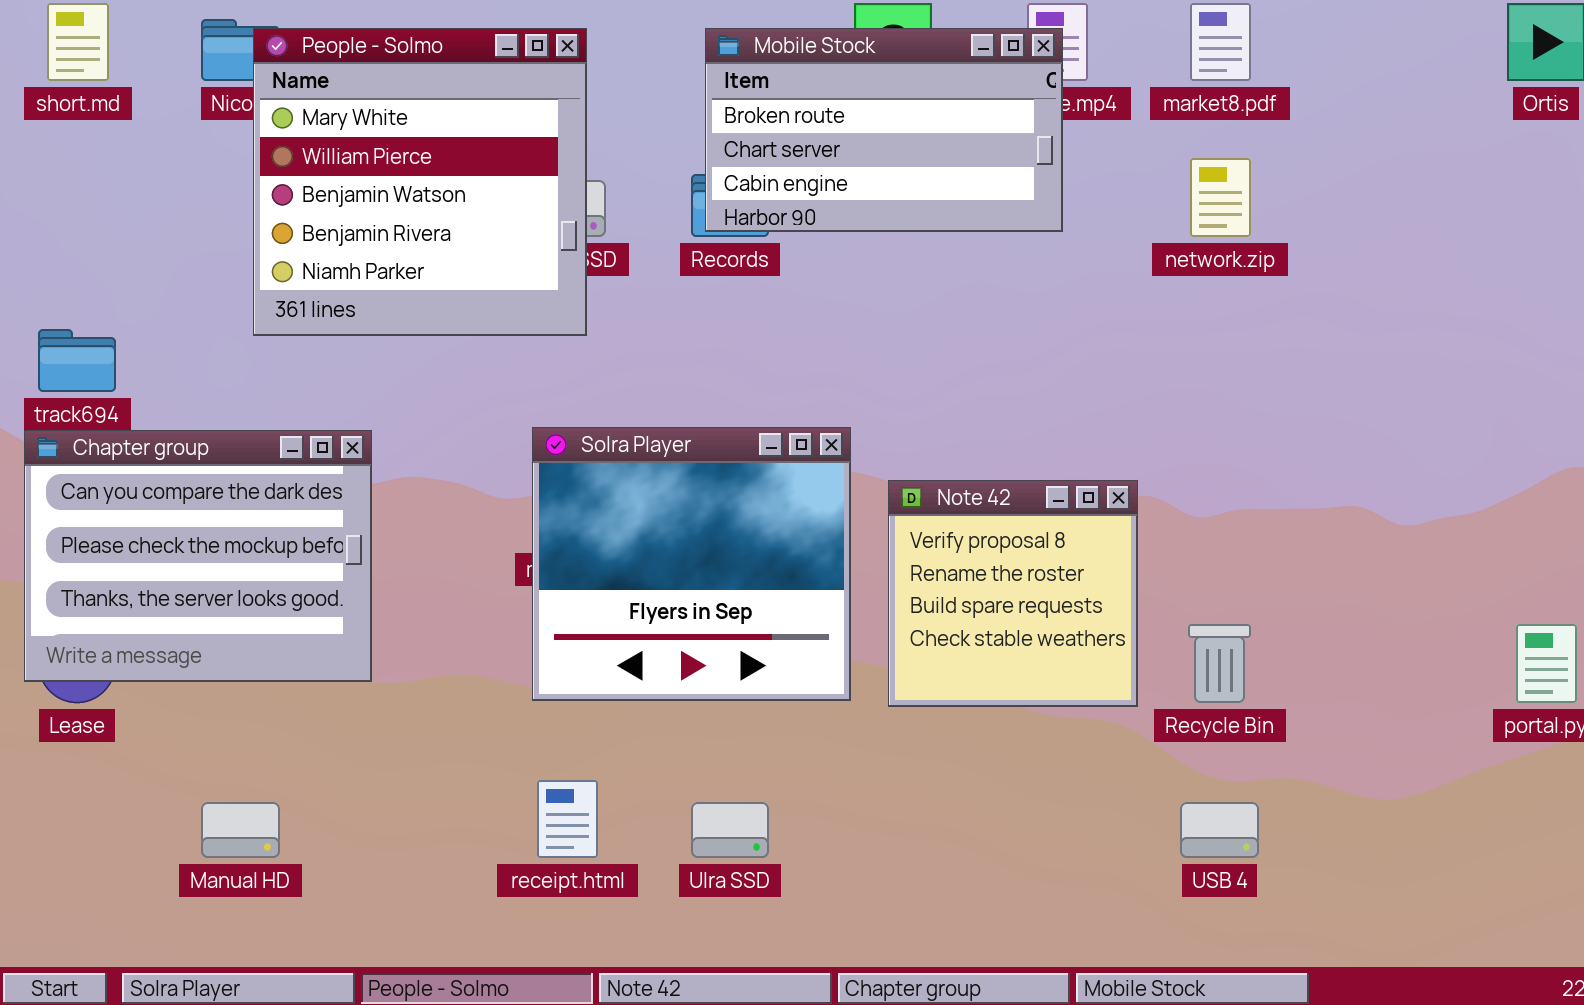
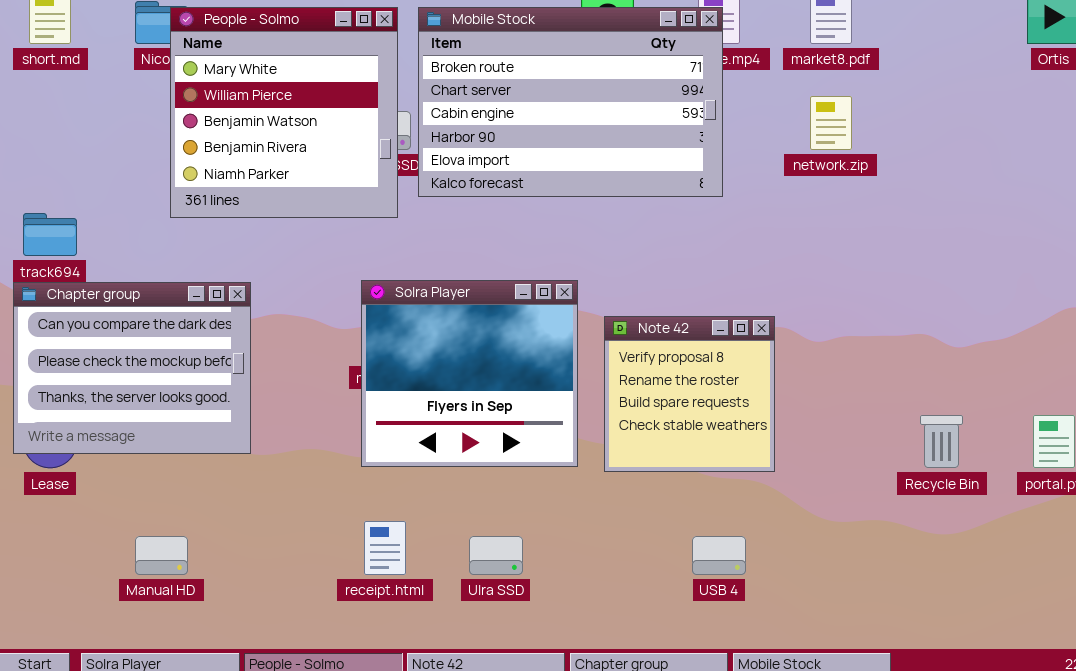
Mobile Stock: [705,28,1063,232] -> [418,7,723,197], resized
Recycle Bin: [1188,624,1251,703] -> [920,415,963,468], moved
USB 4: [1180,802,1259,858] -> [692,536,746,575], moved

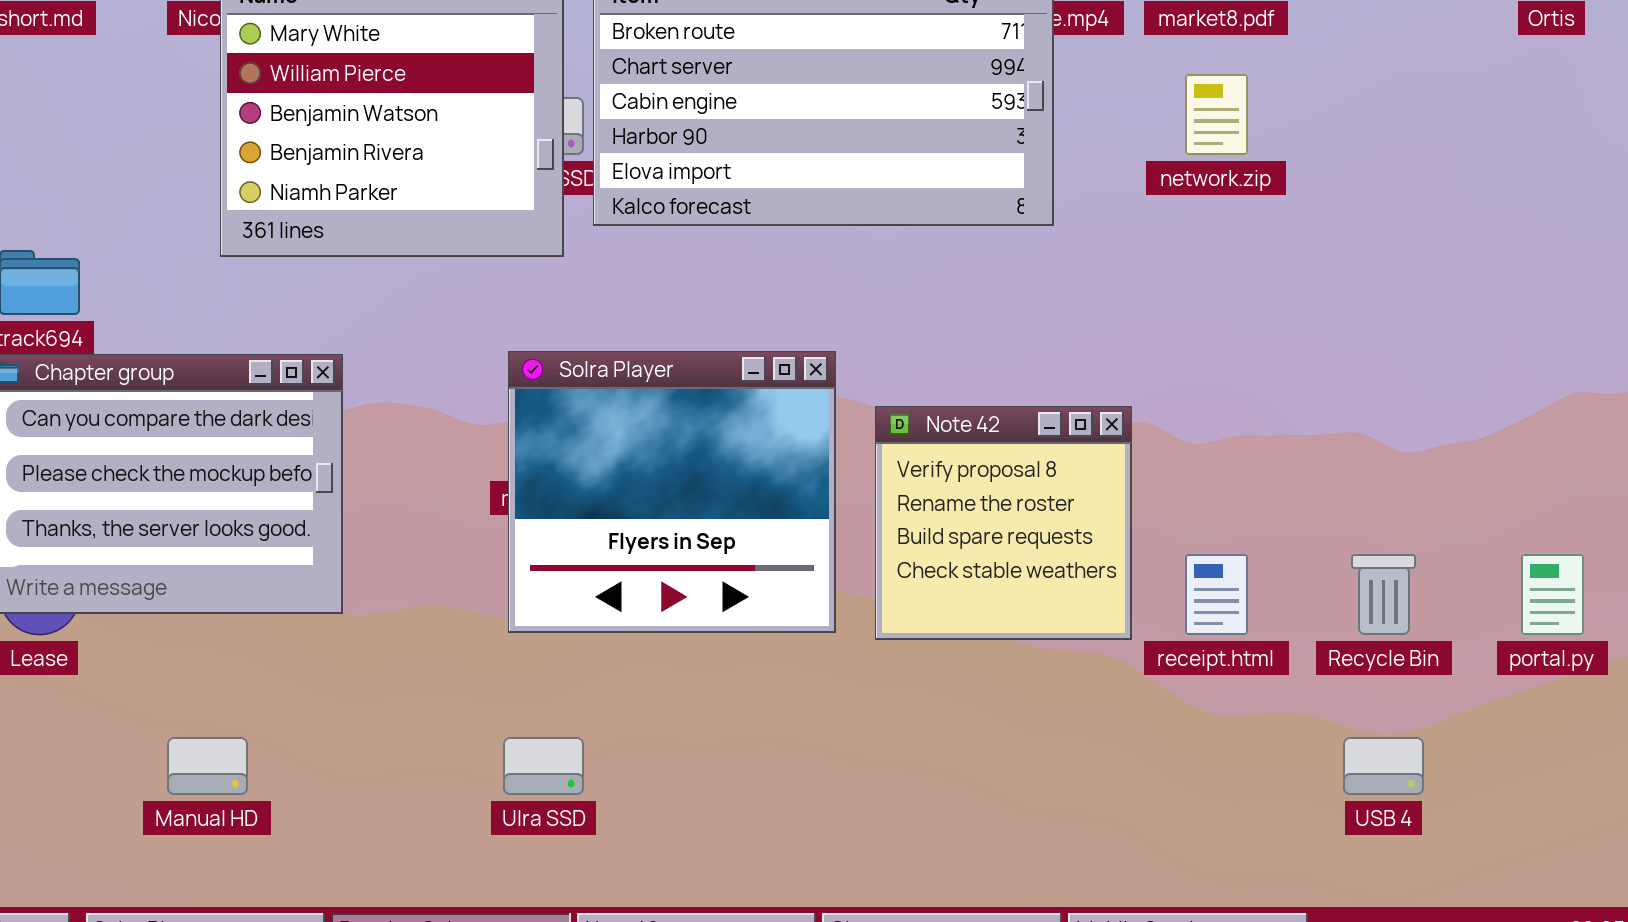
receipt.html: [364,521,406,575] -> [1185,554,1248,635], moved
Ulra SSD: [469,536,523,575] -> [503,737,584,795], moved
USB 4: [692,536,746,575] -> [1343,737,1424,795], moved

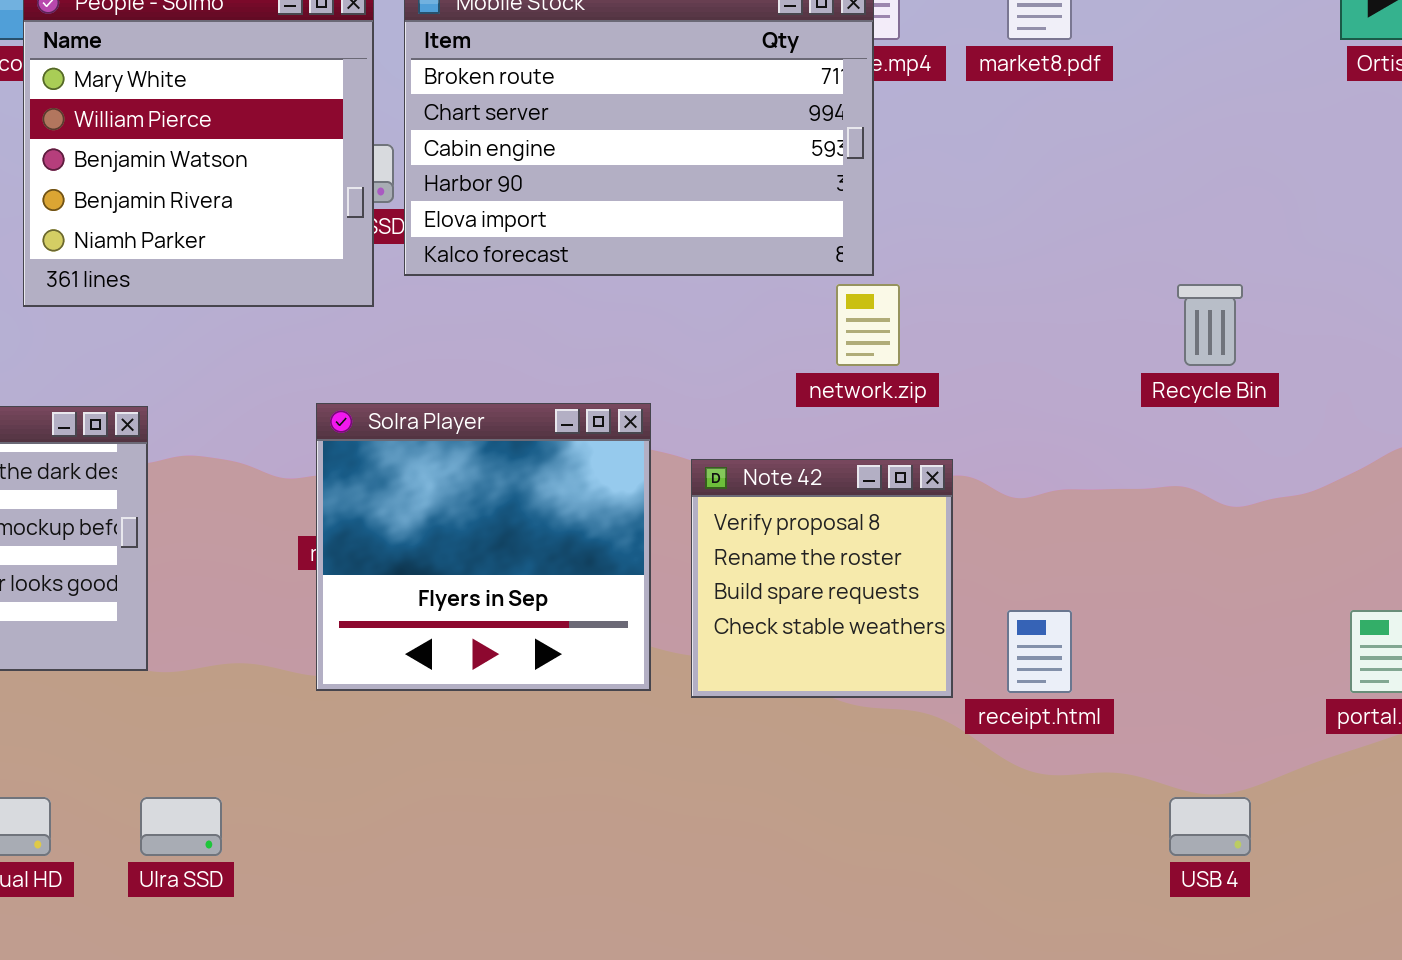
network.zip: [1185,74,1248,155] -> [836,284,900,366], moved
Recycle Bin: [1351,554,1416,635] -> [1177,284,1243,366], moved
Ulra SSD: [503,737,584,795] -> [140,797,222,856], moved

